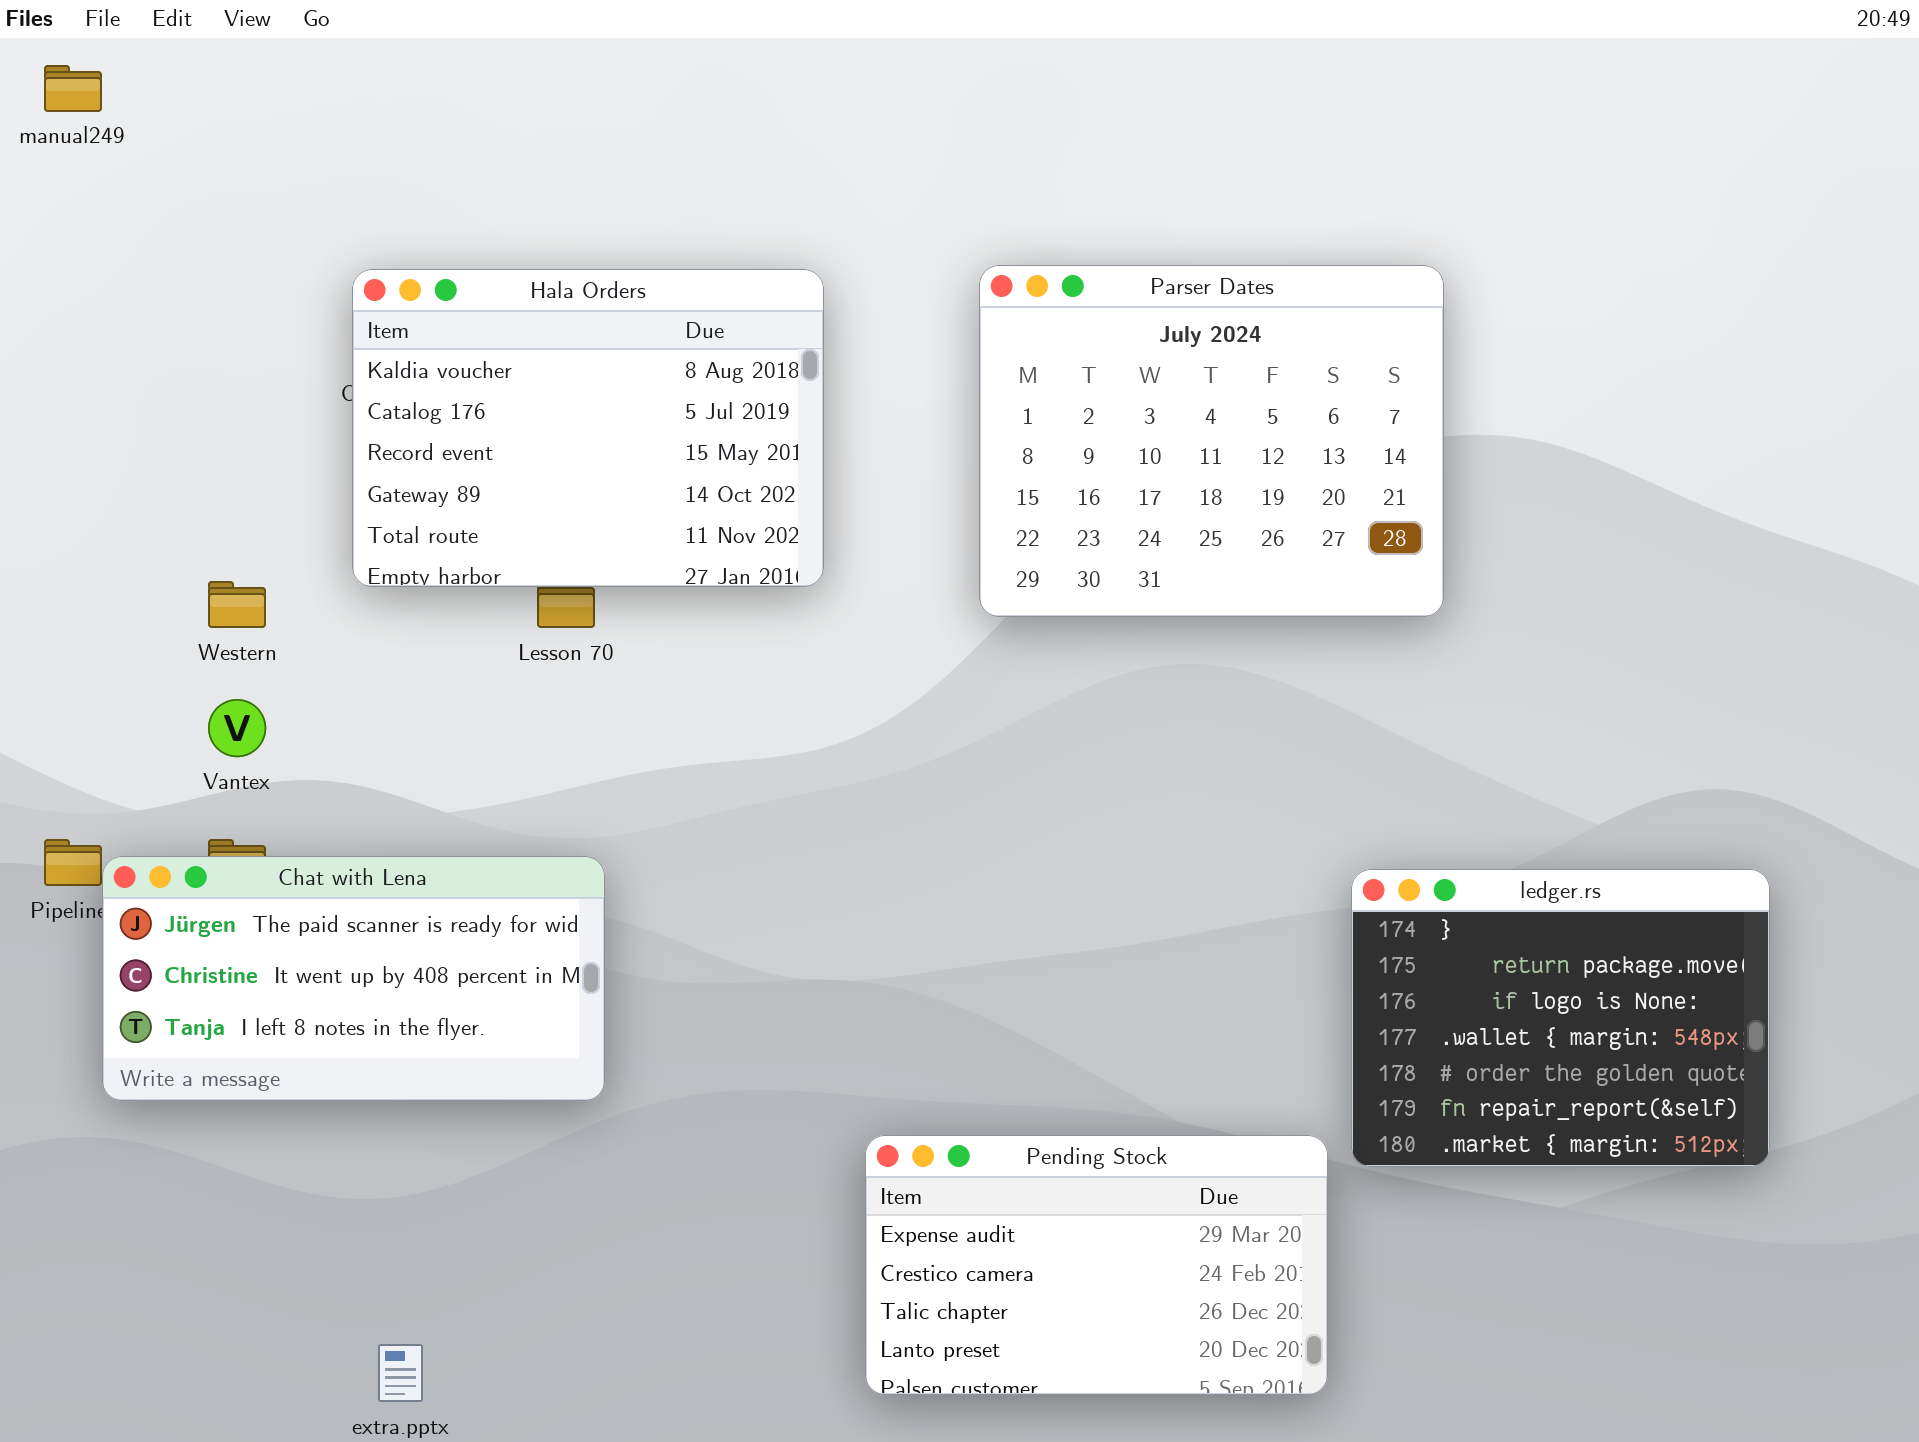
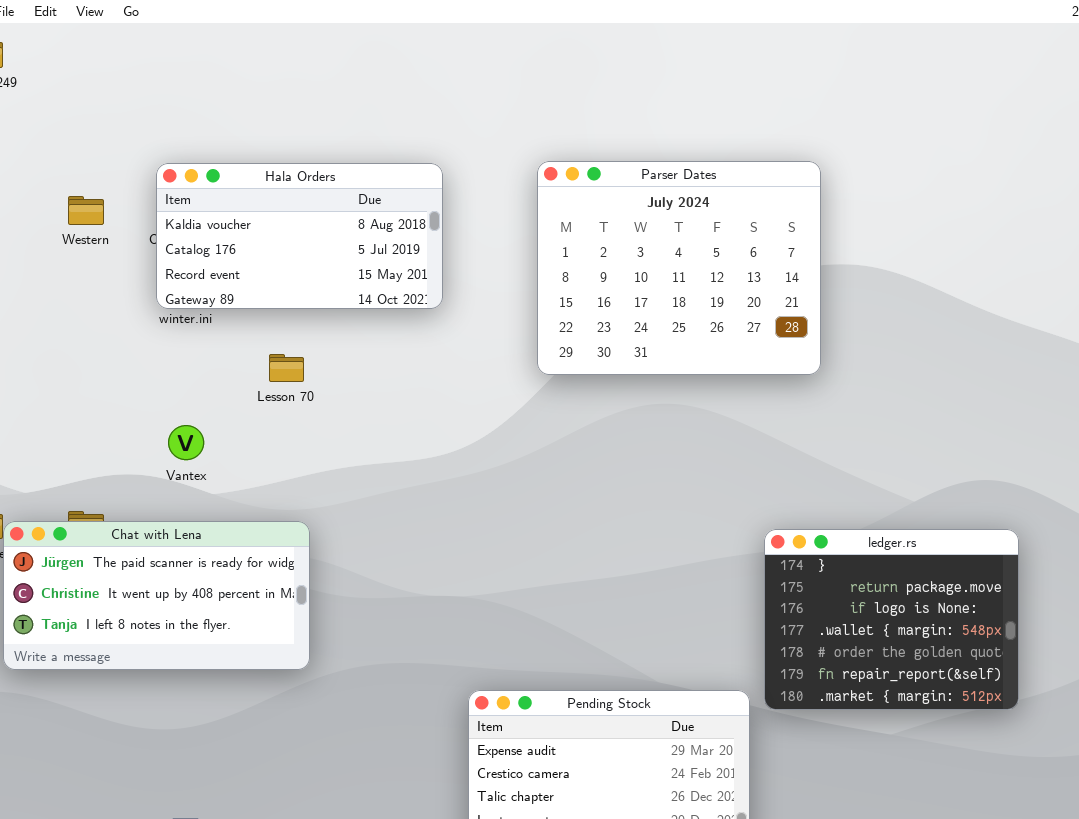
Hala Orders: [352,269,824,587] -> [156,163,443,309], resized
Western: [208,581,266,628] -> [68,196,104,225], moved
Vantex: [208,699,266,757] -> [168,425,204,460], moved

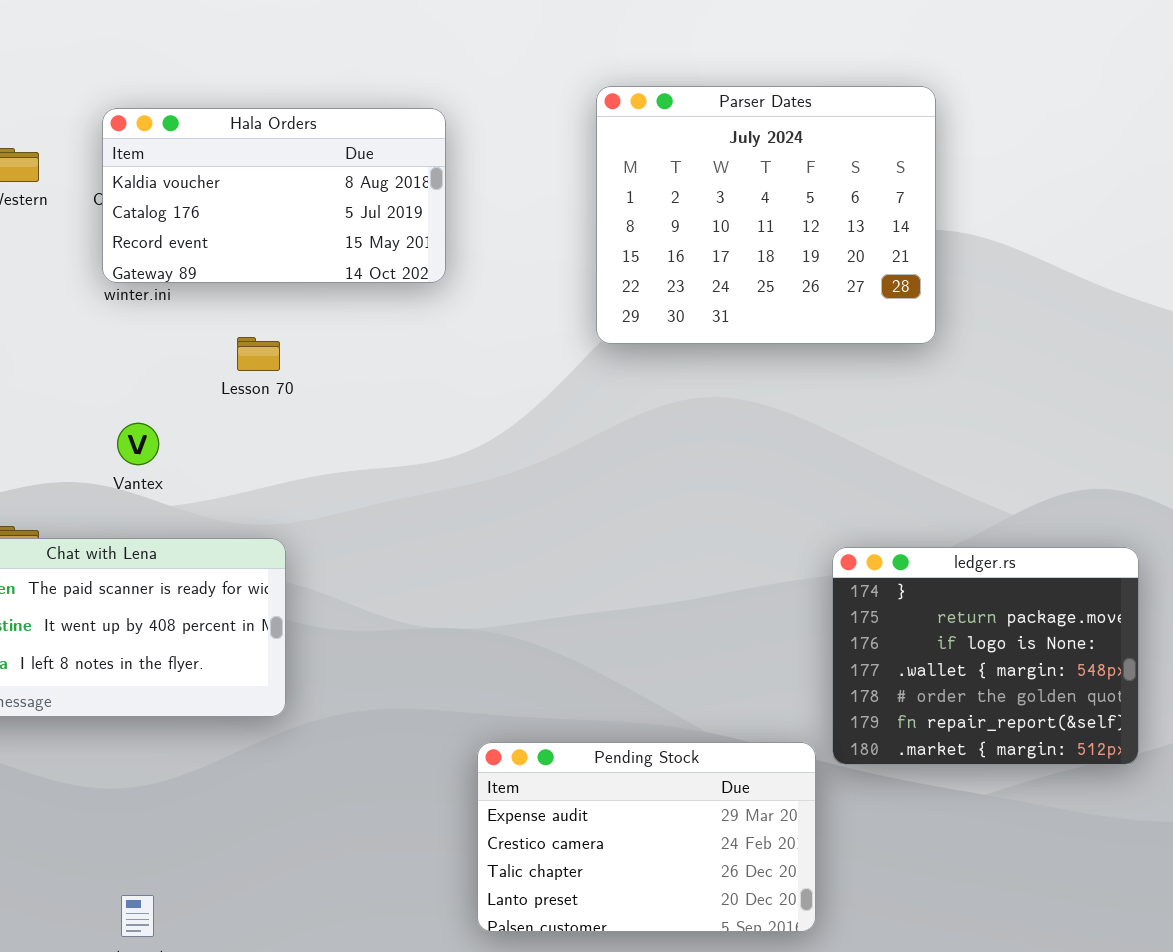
Parser Dates: [537,161,821,375] -> [596,86,936,344], moved

